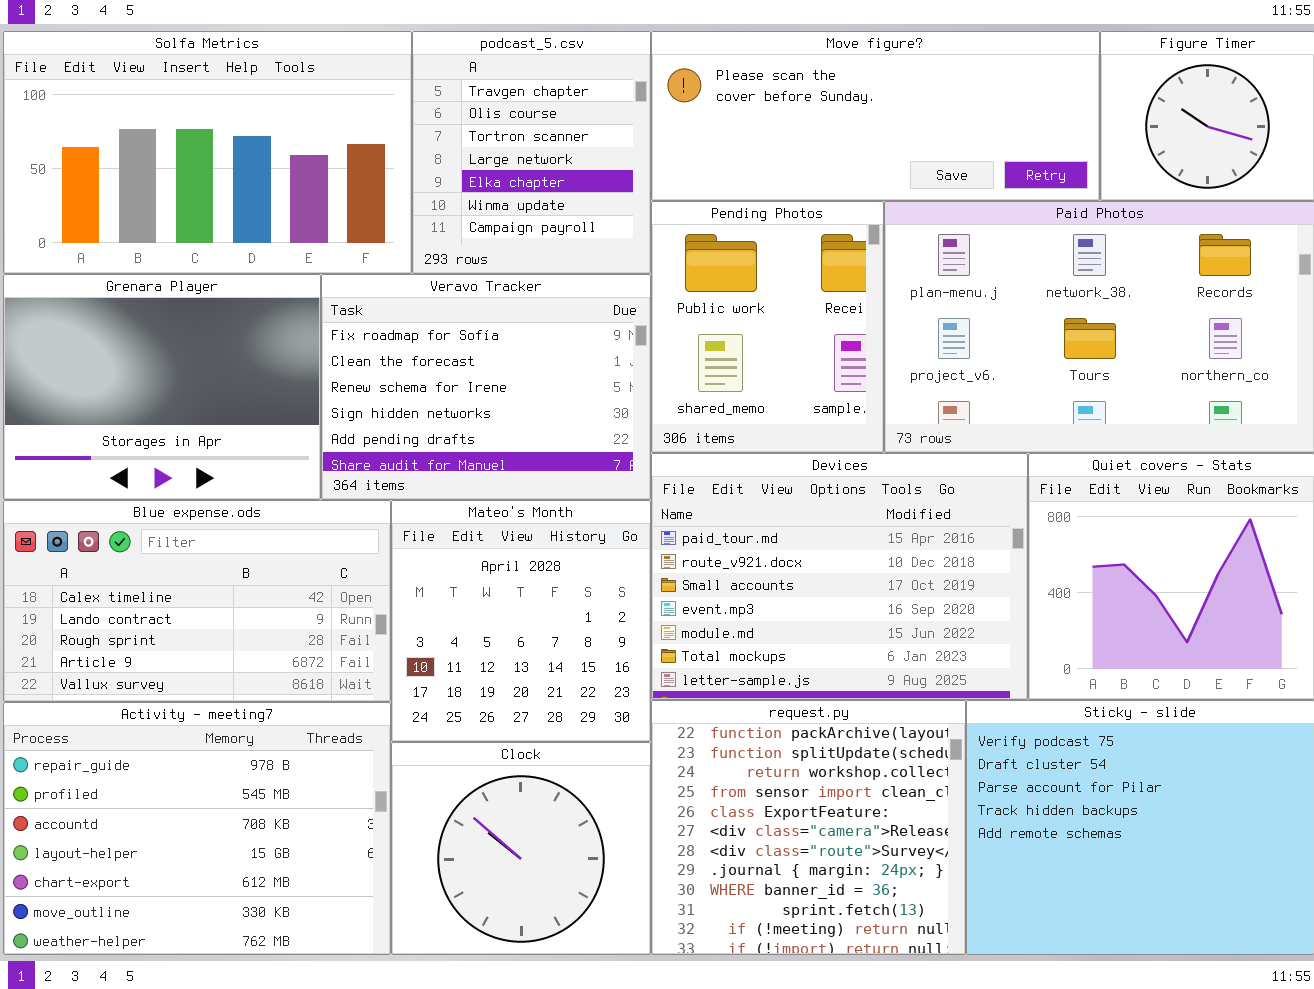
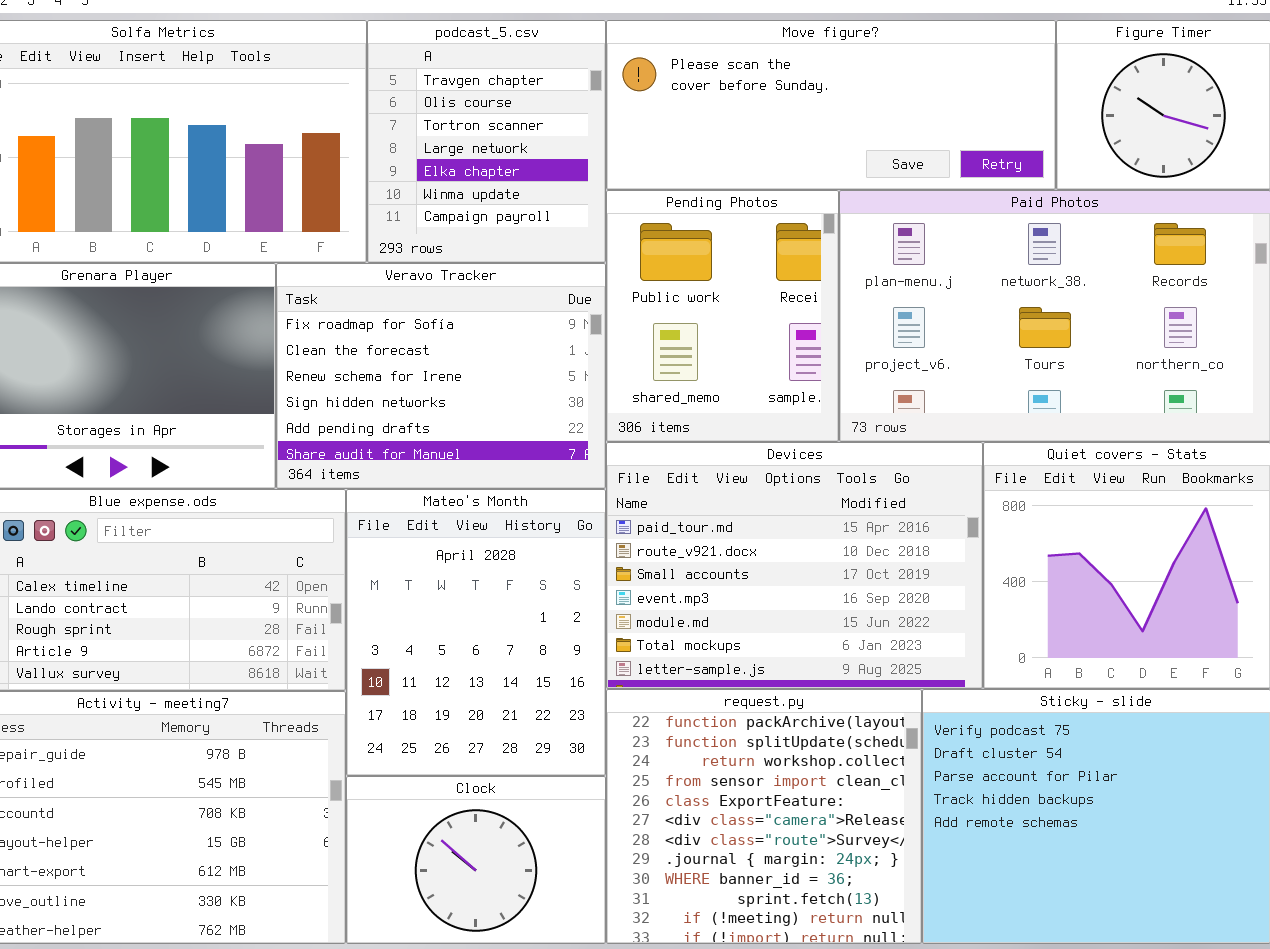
Mateo's Month: [391,500,651,742] -> [346,489,606,776], resized
Clock: [391,742,651,955] -> [346,776,606,944], resized

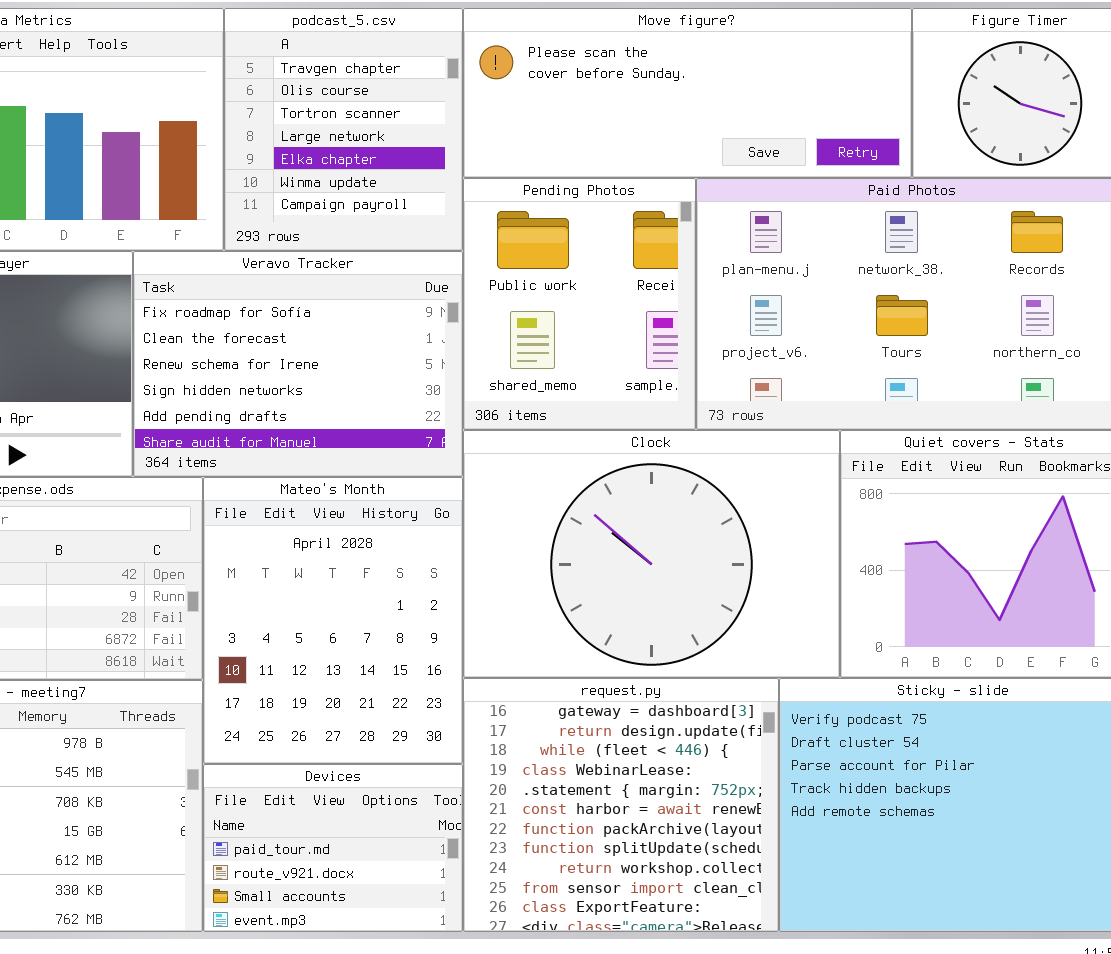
Devices: [606,442,983,689] -> [203,764,463,932], moved, resized
request.py: [606,689,922,944] -> [463,678,779,932], scrolled up 6 rows
Clock: [346,776,606,944] -> [463,430,840,678], moved, resized

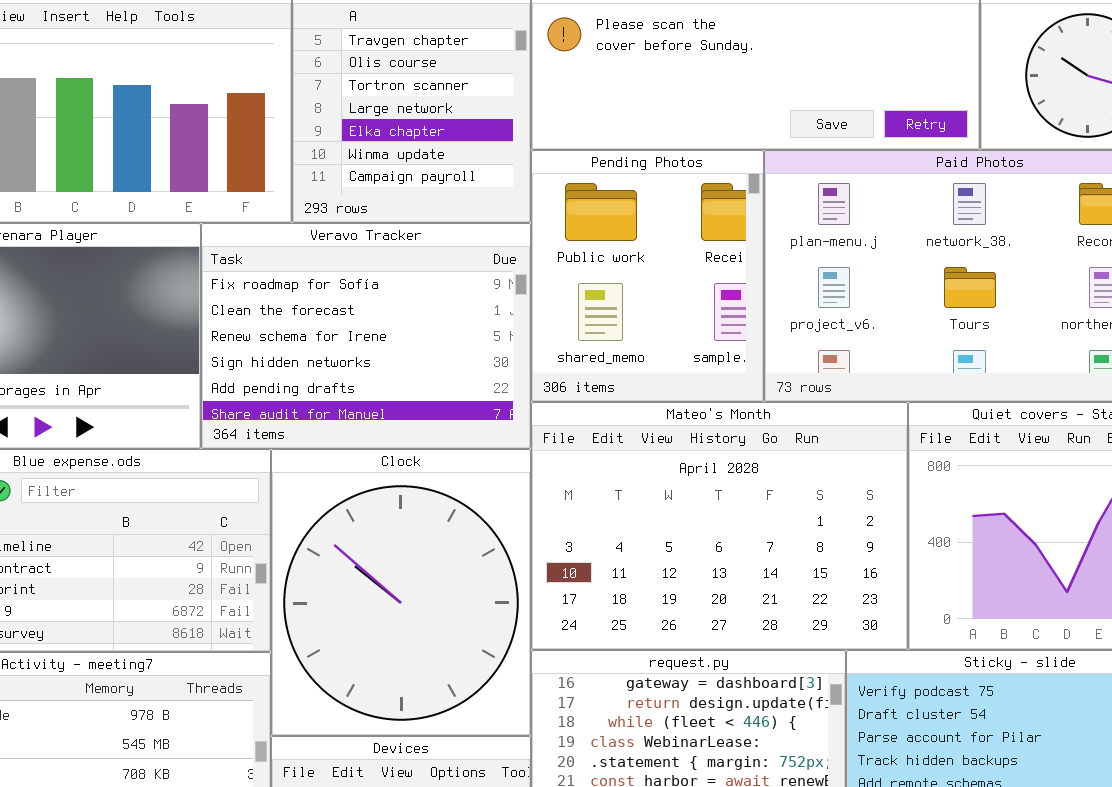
Clock: [463,430,840,678] -> [271,449,531,736], moved, resized
Mateo's Month: [203,477,463,764] -> [531,402,908,650], moved, resized

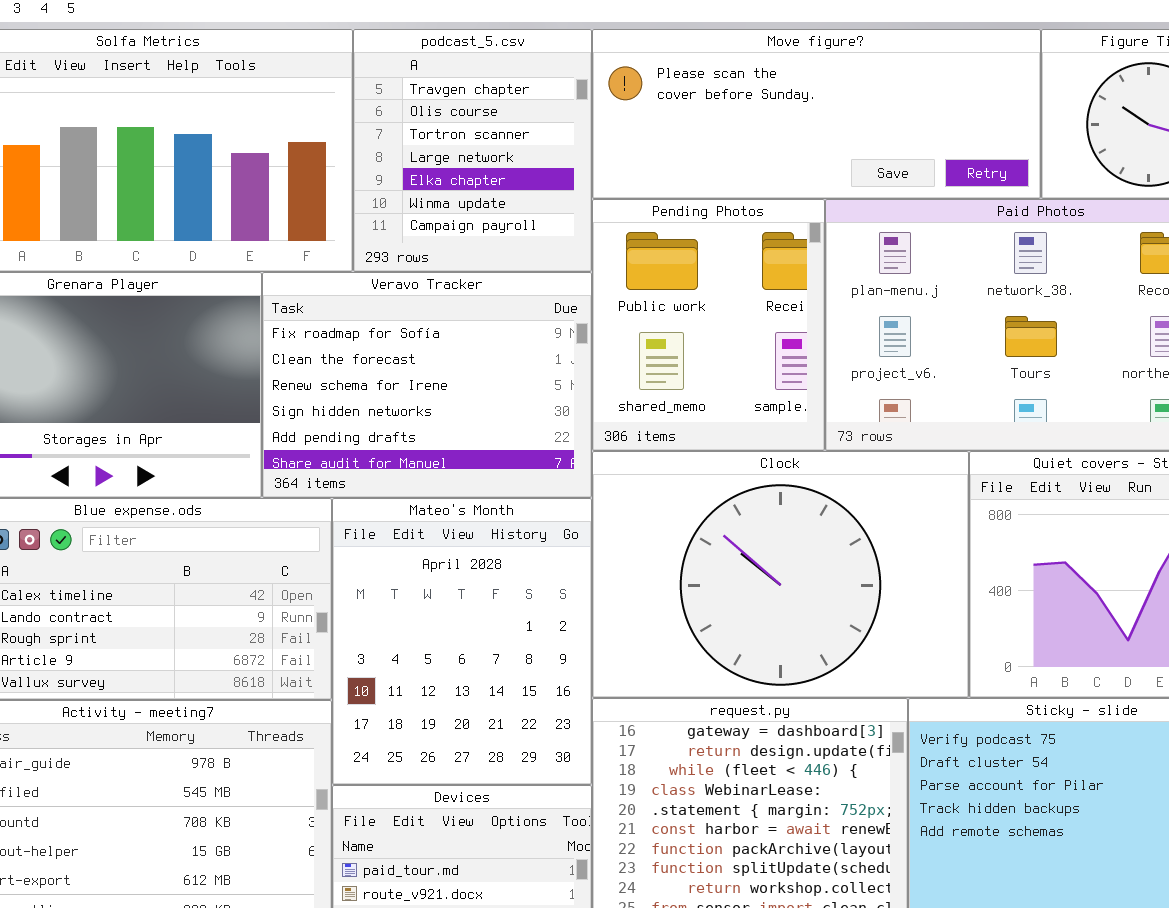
Mateo's Month: [531,402,908,650] -> [332,498,592,785], moved, resized
Clock: [271,449,531,736] -> [592,451,969,698], moved, resized

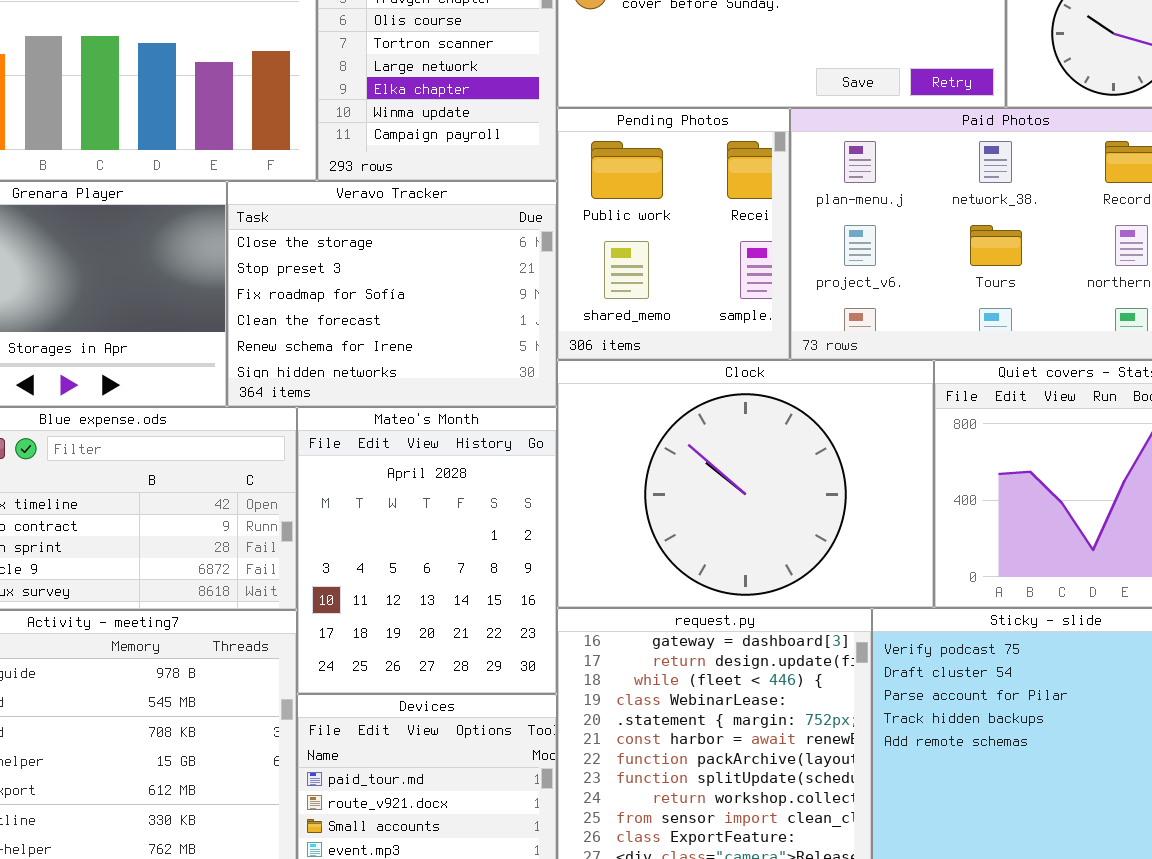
Veravo Tracker: [262,272,592,498] -> [227,181,557,407], scrolled up 2 rows

